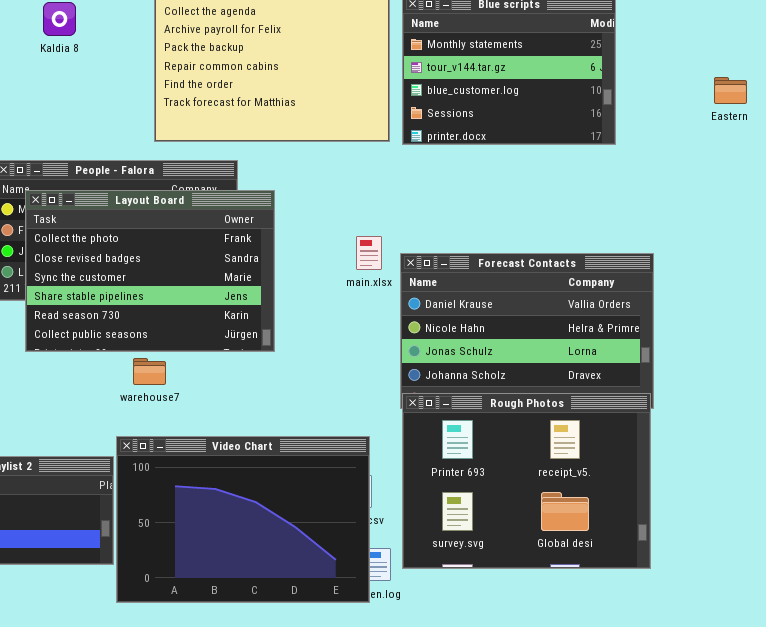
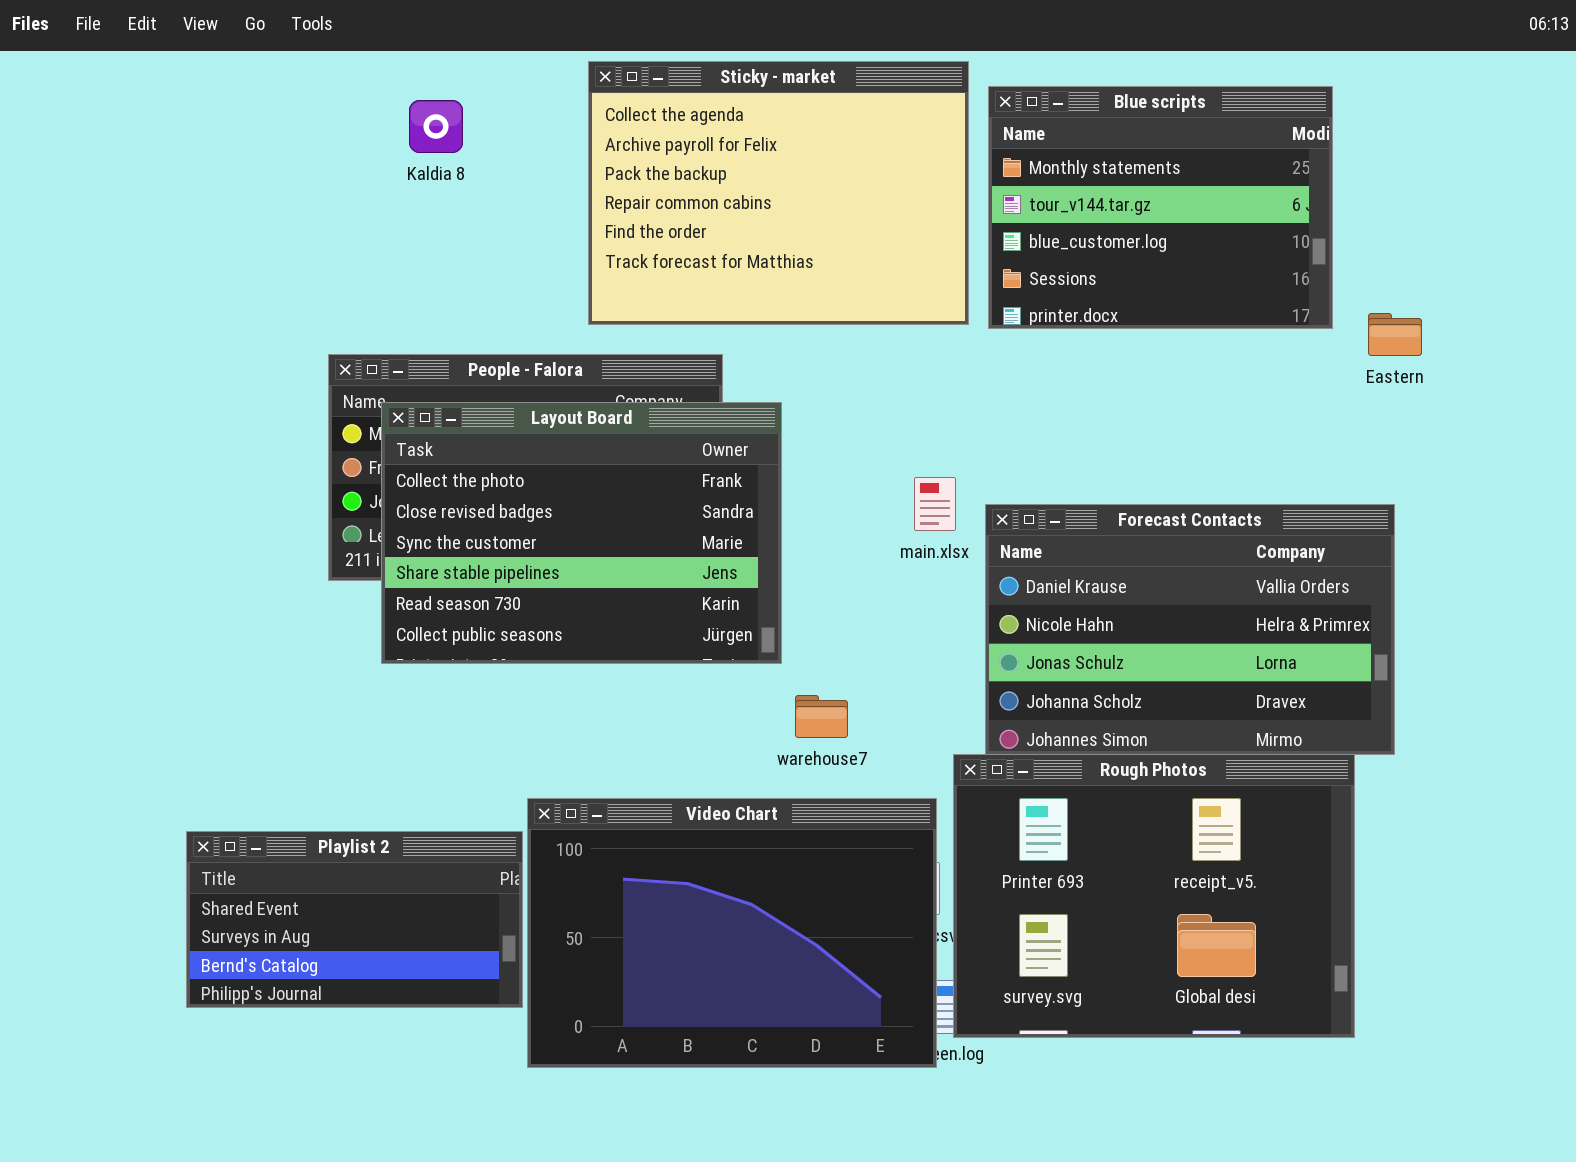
Eastern: [714,77,747,104] -> [1368,313,1422,356], moved
warehouse7: [133,358,166,385] -> [795,695,848,738], moved
Rough Photos: [402,393,651,569] -> [953,754,1355,1038], moved

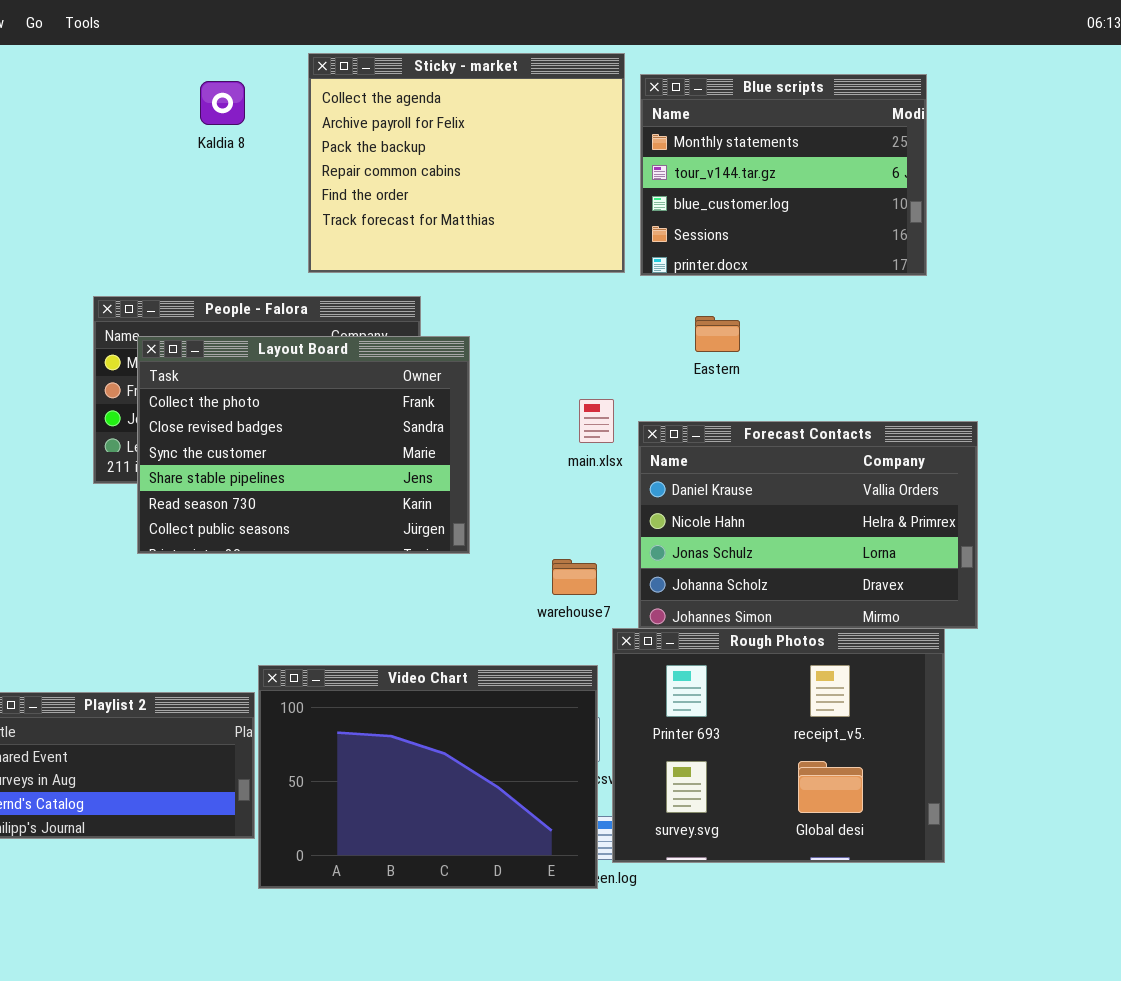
Kaldia 8: [409,100,463,153] -> [200,81,245,125], moved
Eastern: [1368,313,1422,356] -> [695,316,740,352], moved
warehouse7: [795,695,848,738] -> [552,559,597,595], moved

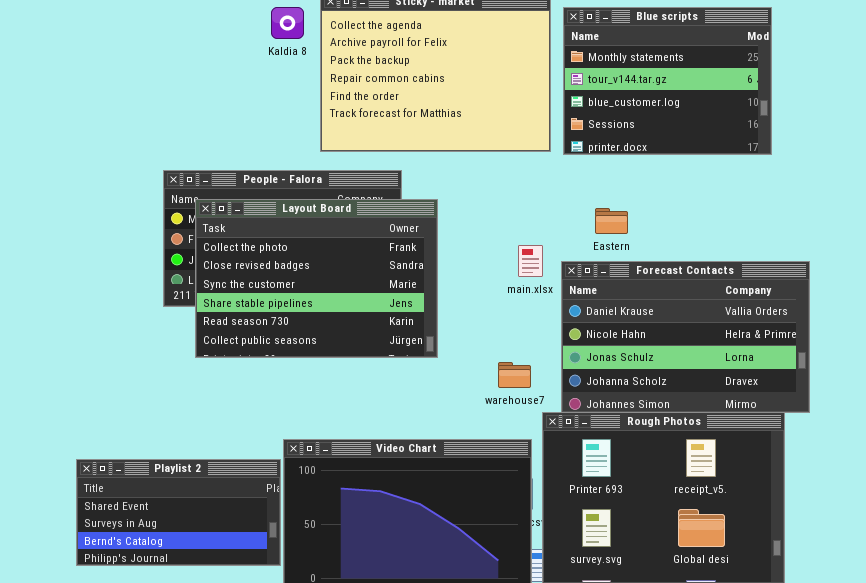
Kaldia 8: [200,81,245,125] -> [271,7,304,39], moved
Eastern: [695,316,740,352] -> [595,208,628,234], moved

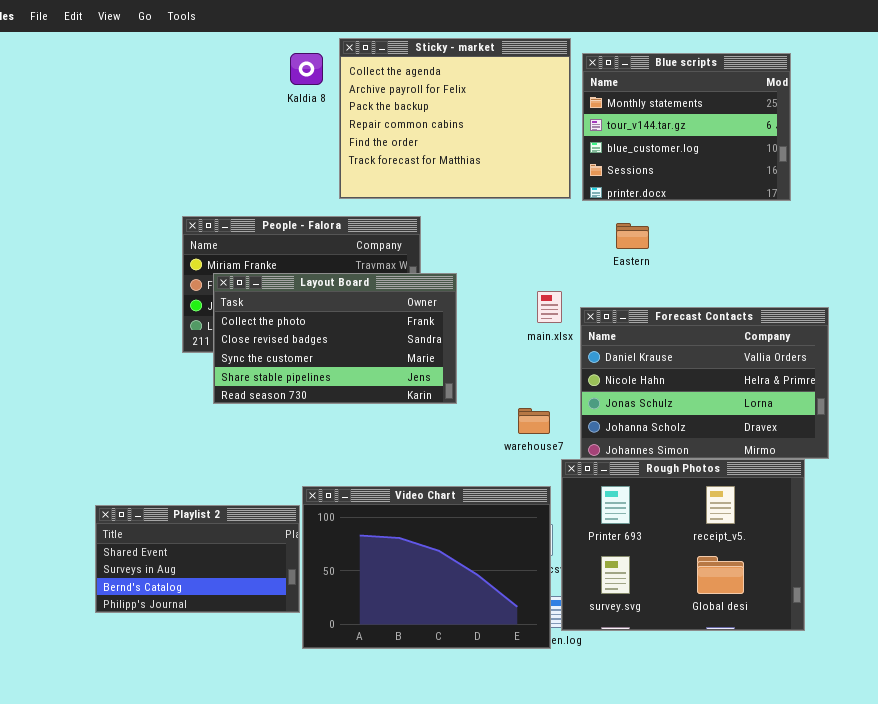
Layout Board: [195,199,438,358] -> [213,273,457,404], resized
Eastern: [595,208,628,234] -> [616,223,649,249], moved

